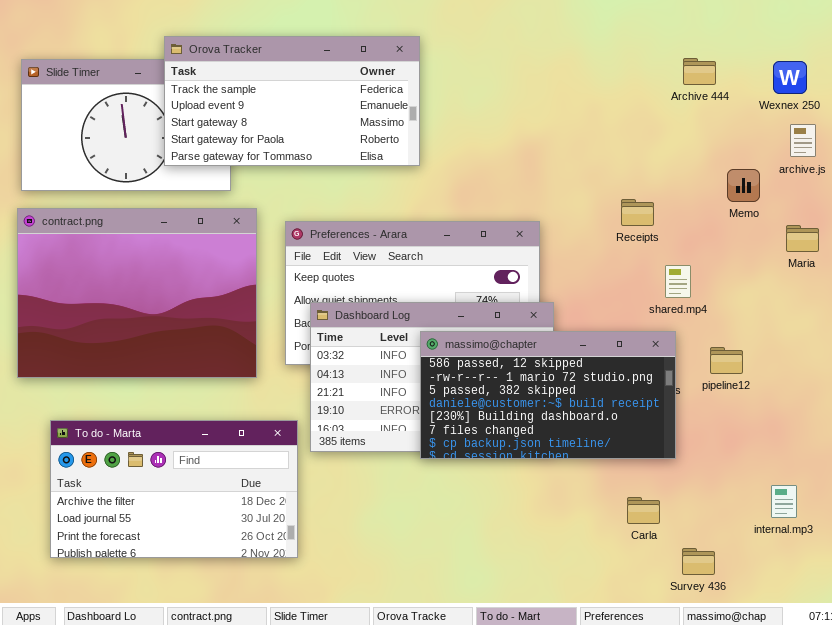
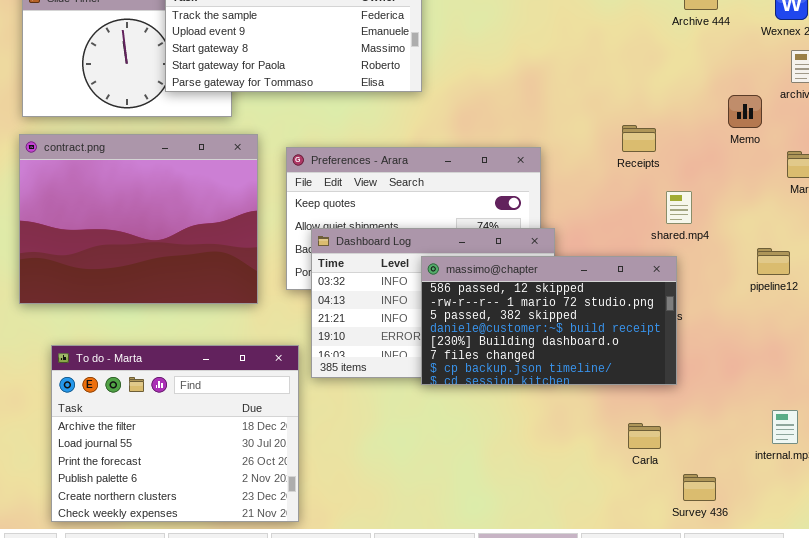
pipeline12: [710,347,743,374] -> [757,248,790,275], moved
To do - Marta: [50,420,298,558] -> [51,345,299,522], resized

